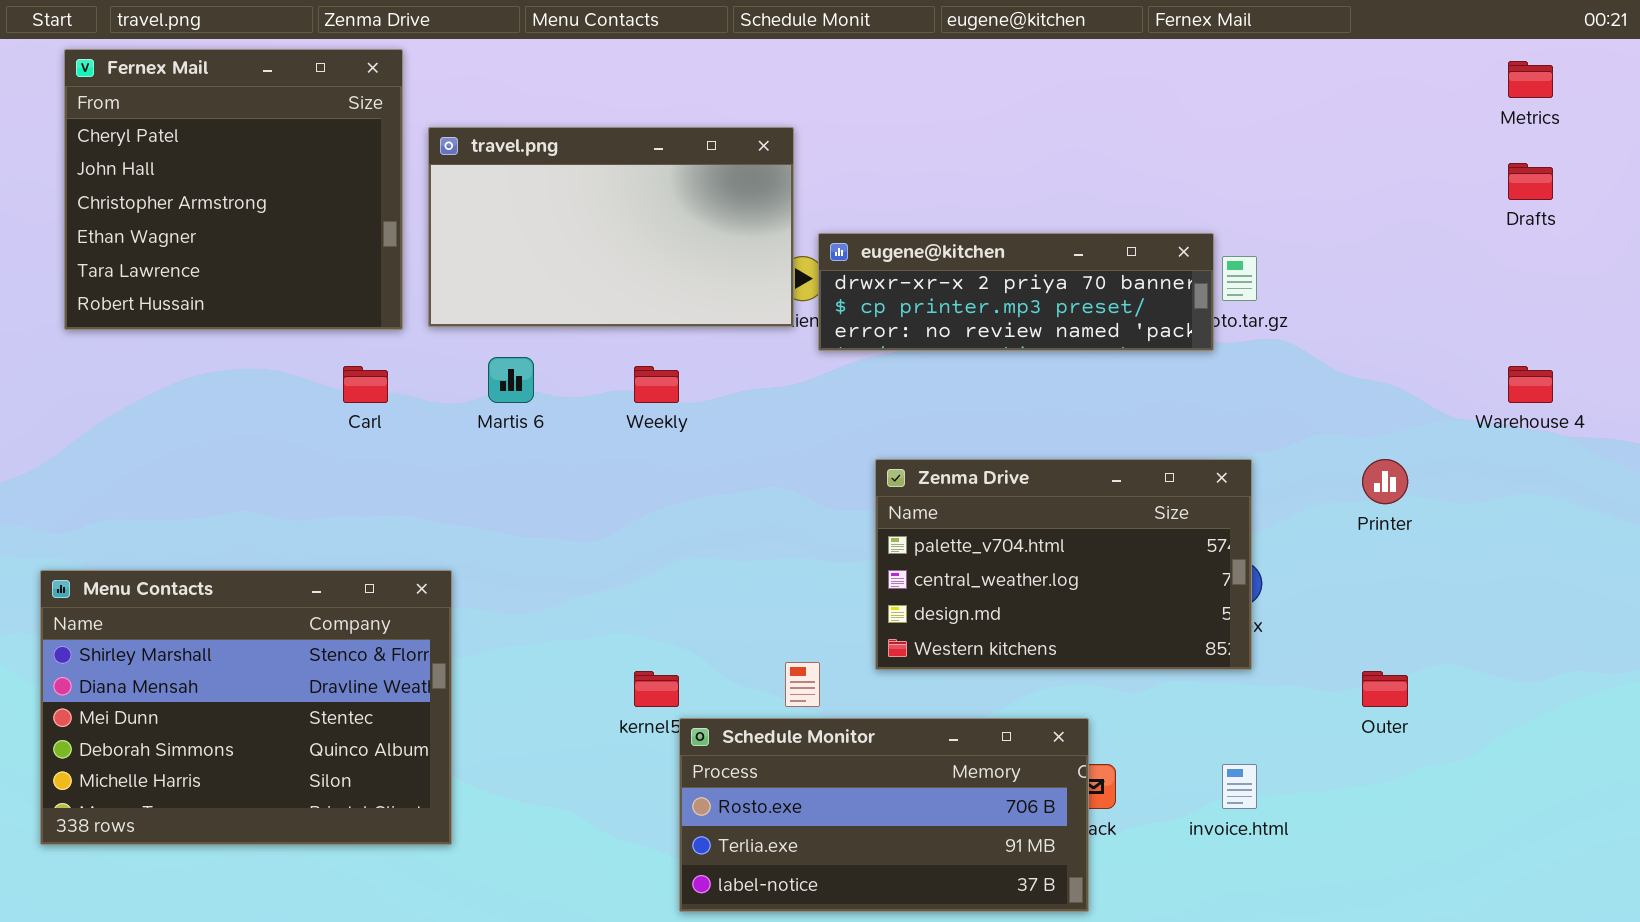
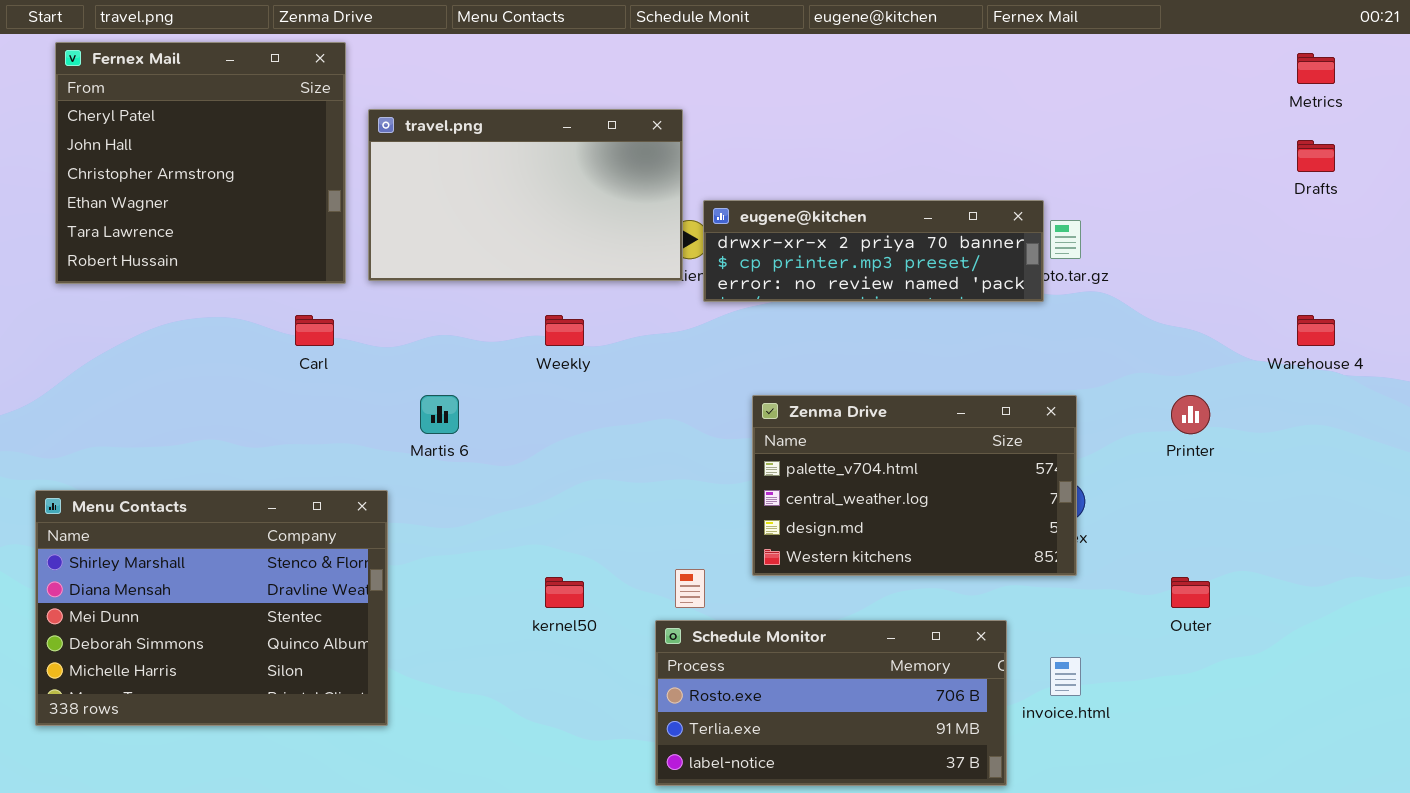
Martis 6: [488,357,534,403] -> [420,395,459,434], moved
Schedule Monitor: [679,718,1089,912] -> [655,620,1007,786], moved

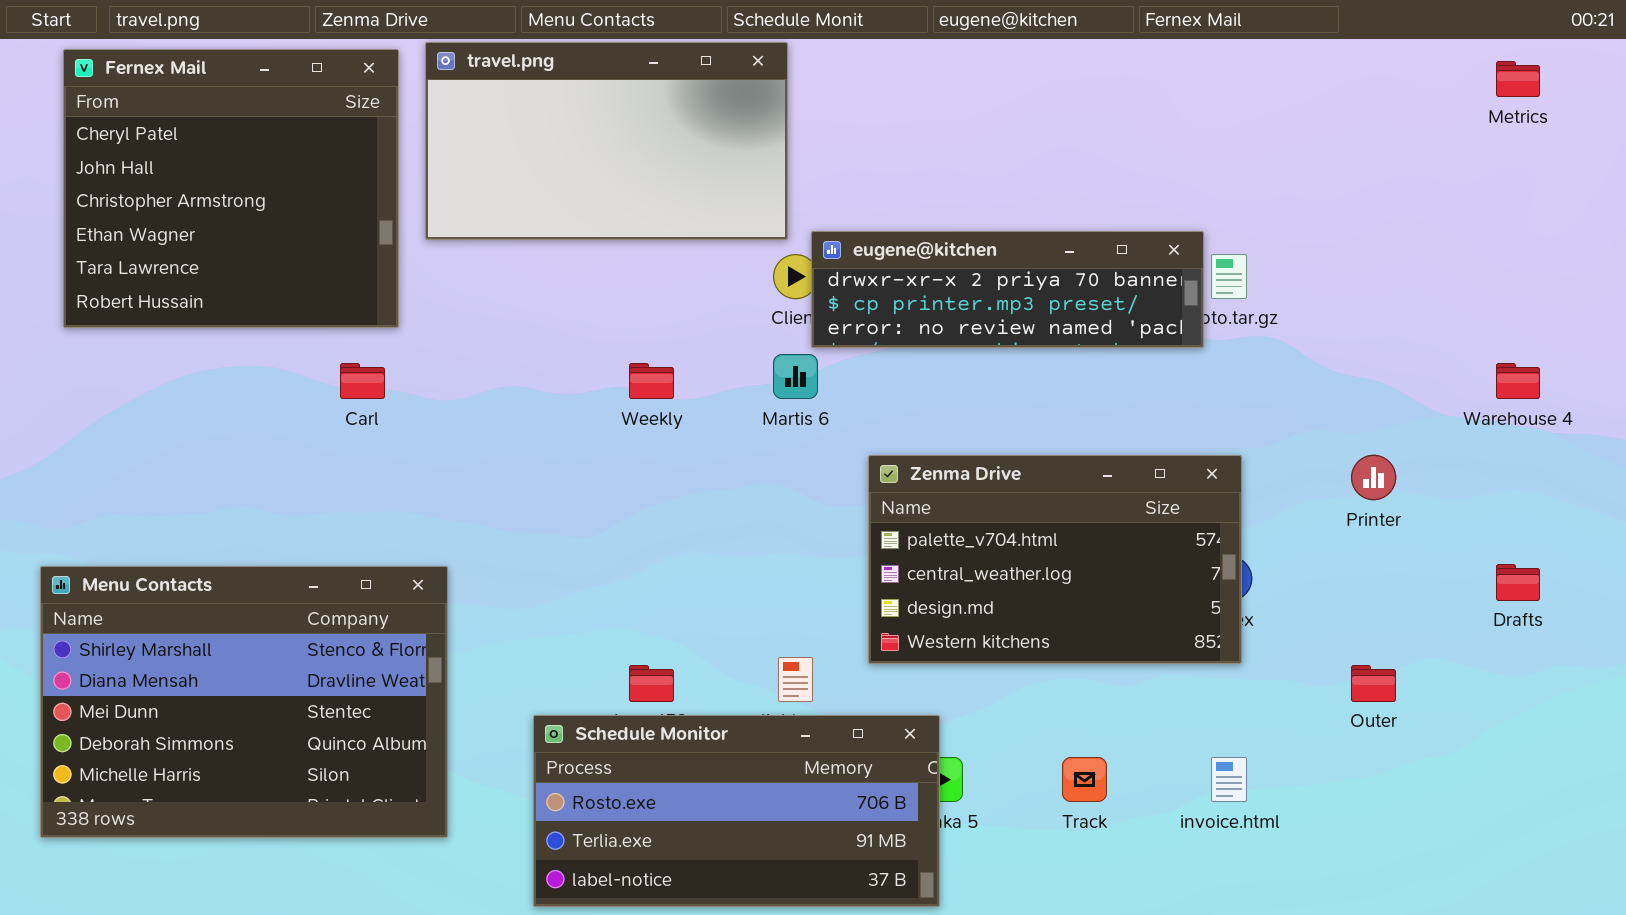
travel.png: [368,109,683,281] -> [425,42,788,240], moved
Drafts: [1297,140,1335,172] -> [1496,564,1540,601], moved
Martis 6: [420,395,459,434] -> [773,354,818,399], moved
Schedule Monitor: [655,620,1007,786] -> [533,715,940,907], moved

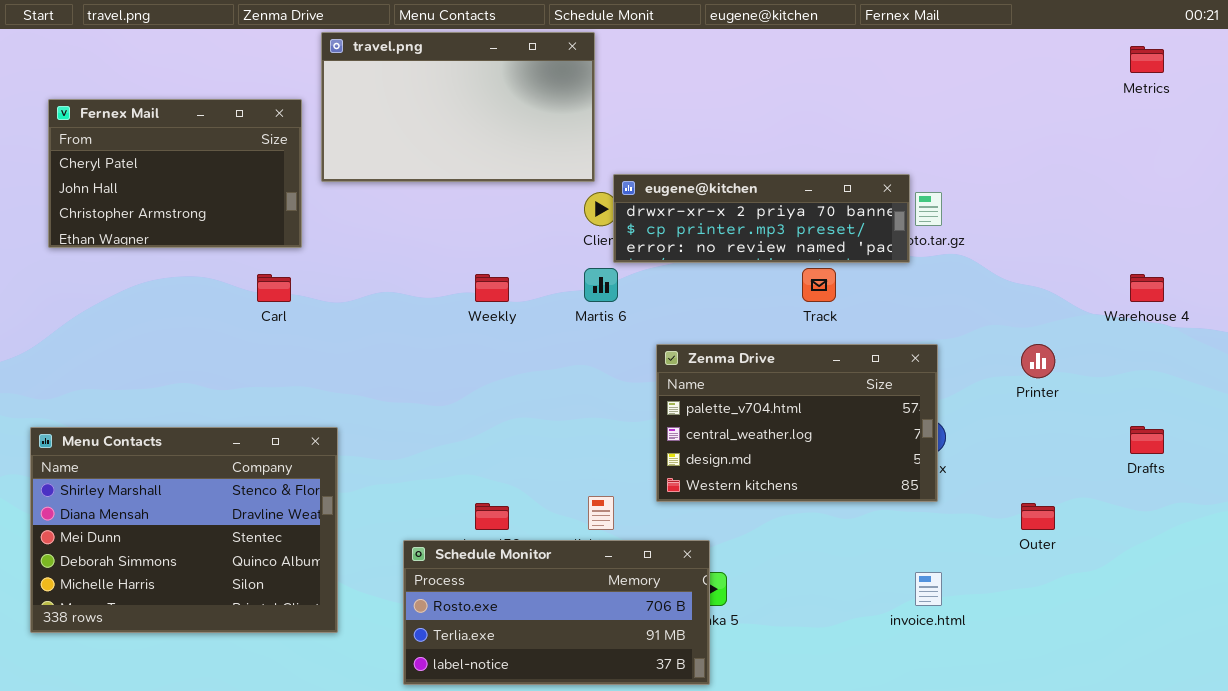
Fernex Mail: [63,49,399,328] -> [48,99,302,248], resized
Track: [1062,757,1107,802] -> [802,268,836,302], moved

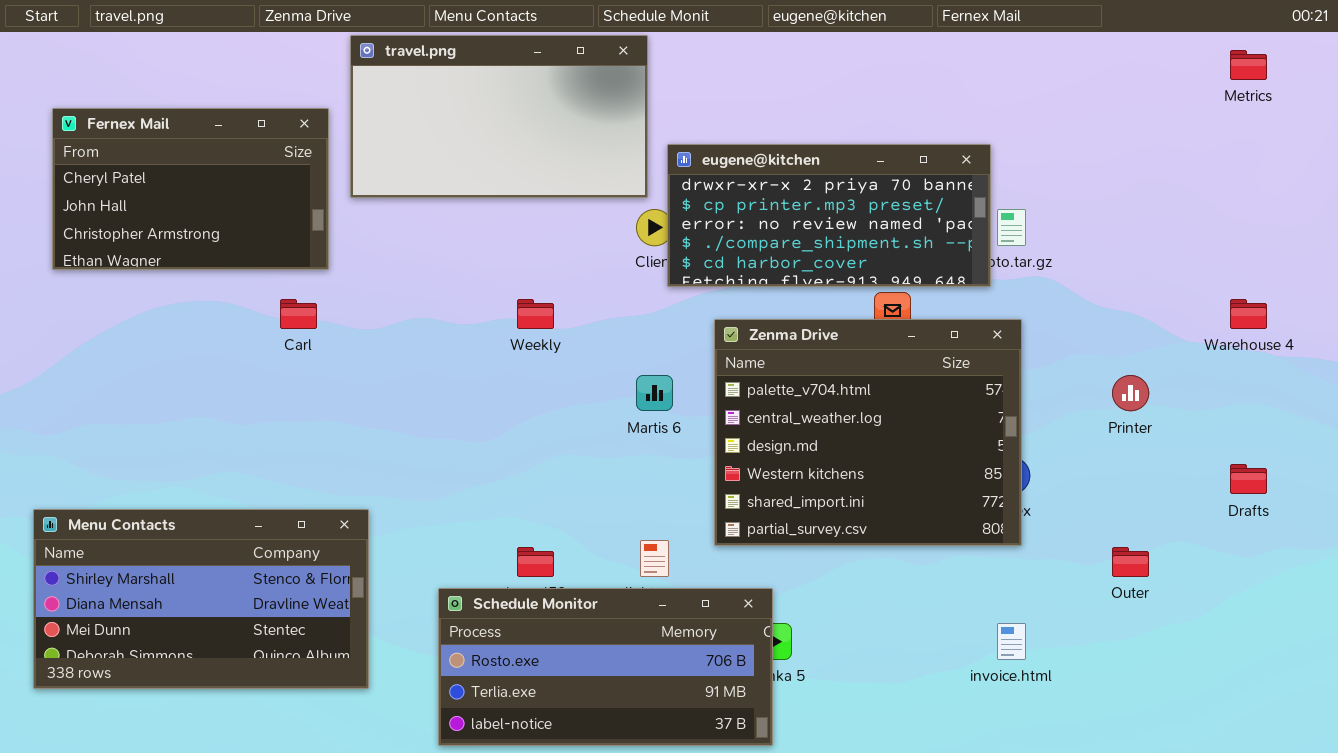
eugene@kitchen: [613,174,910,263] -> [667,144,991,287], resized
Martis 6: [584,268,618,302] -> [636,375,673,411], moved
Zenma Drive: [656,344,938,502] -> [714,319,1022,546], resized
Menu Contacts: [30,427,338,633] -> [33,509,369,689], resized

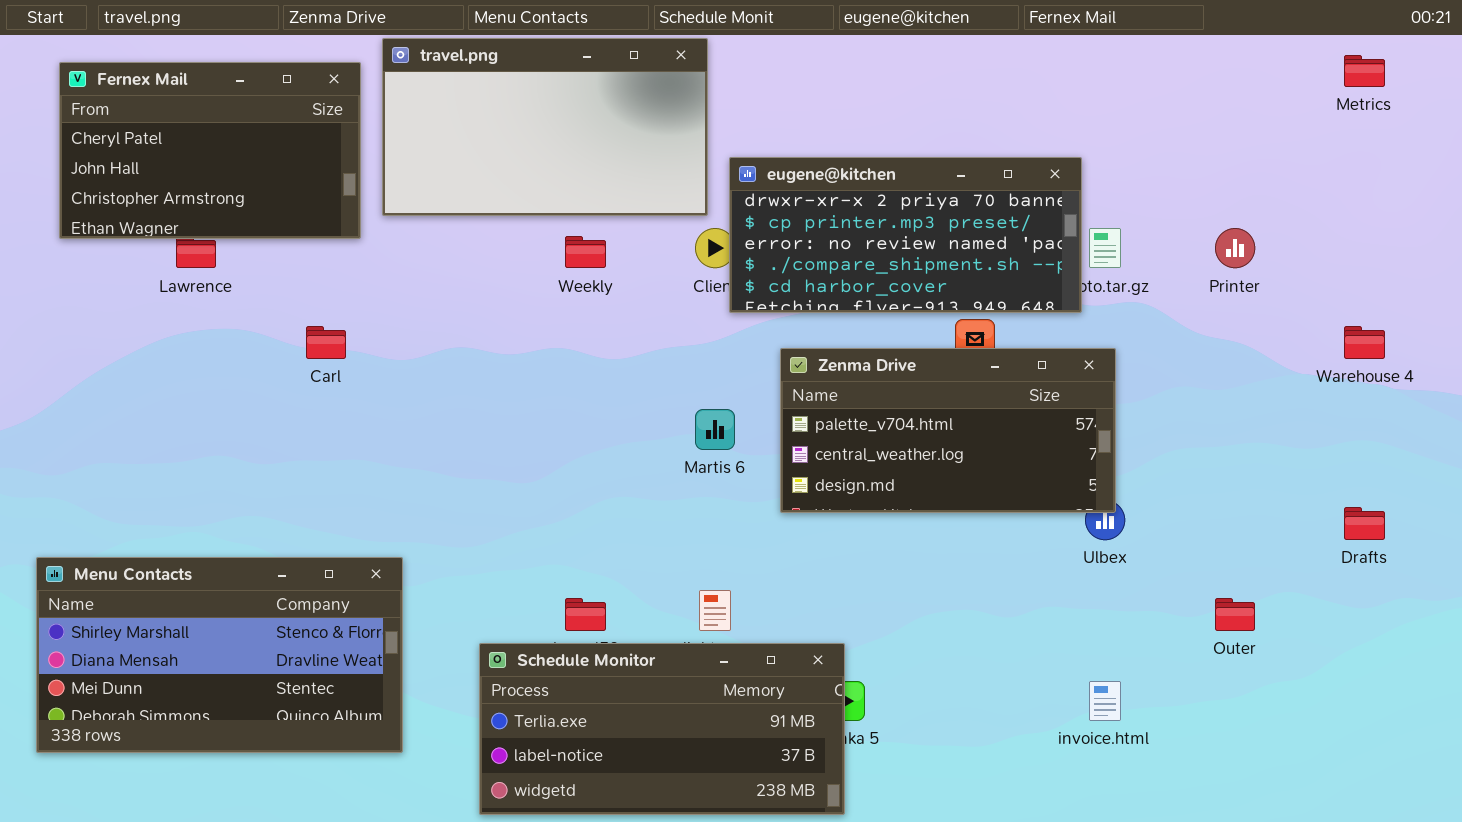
Fernex Mail: [52,108,329,270] -> [59,62,361,239], moved
Weekly: [517,299,554,329] -> [565,236,606,268], moved
Zenma Drive: [714,319,1022,546] -> [780,348,1116,513], resized
Printer: [1112,375,1149,411] -> [1215,228,1255,268], moved
Schedule Monitor: [438,588,773,746] -> [479,643,845,815], scrolled down 1 row

